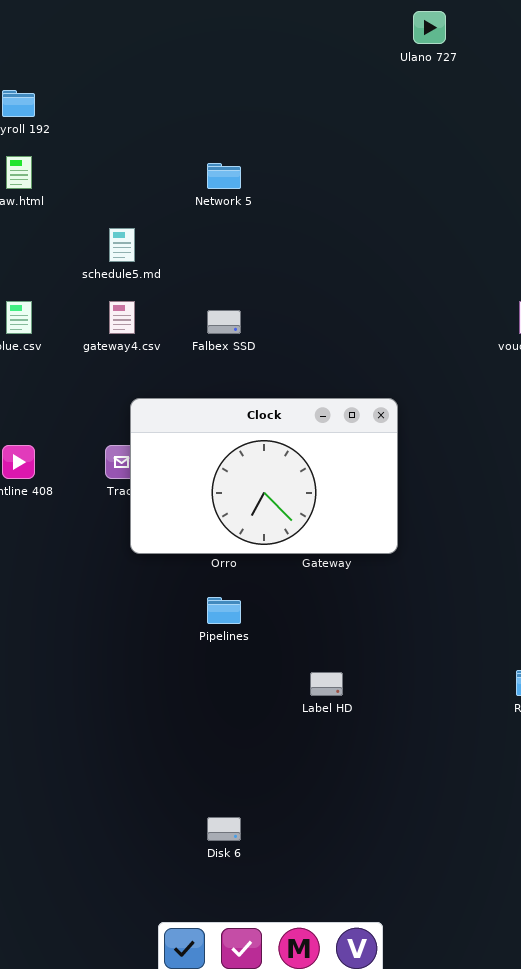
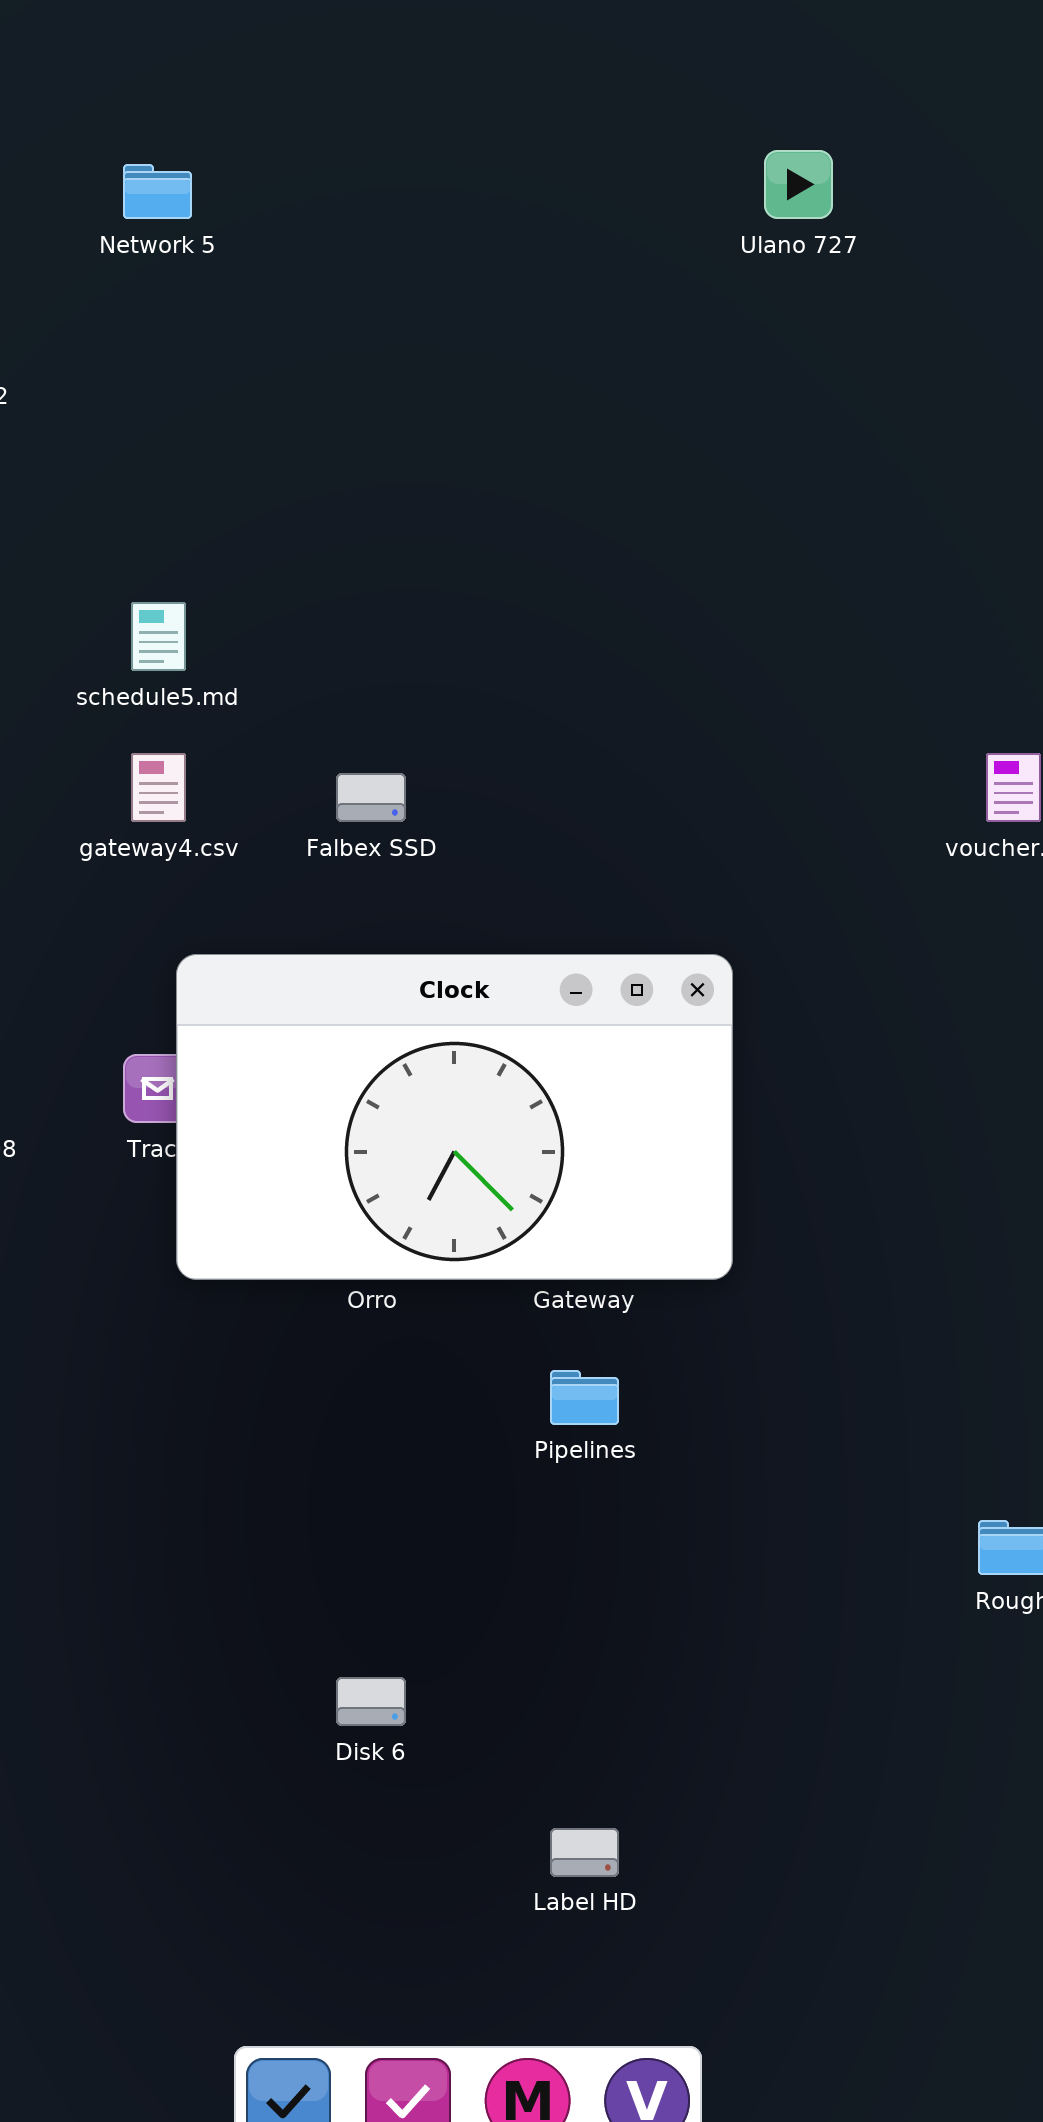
Network 5: [207,163,241,189] -> [123,164,192,219], moved
Pipelines: [207,597,241,624] -> [550,1370,619,1425], moved
Label HD: [310,672,343,696] -> [550,1828,619,1877], moved
Disk 6: [207,817,241,841] -> [336,1677,406,1726], moved

